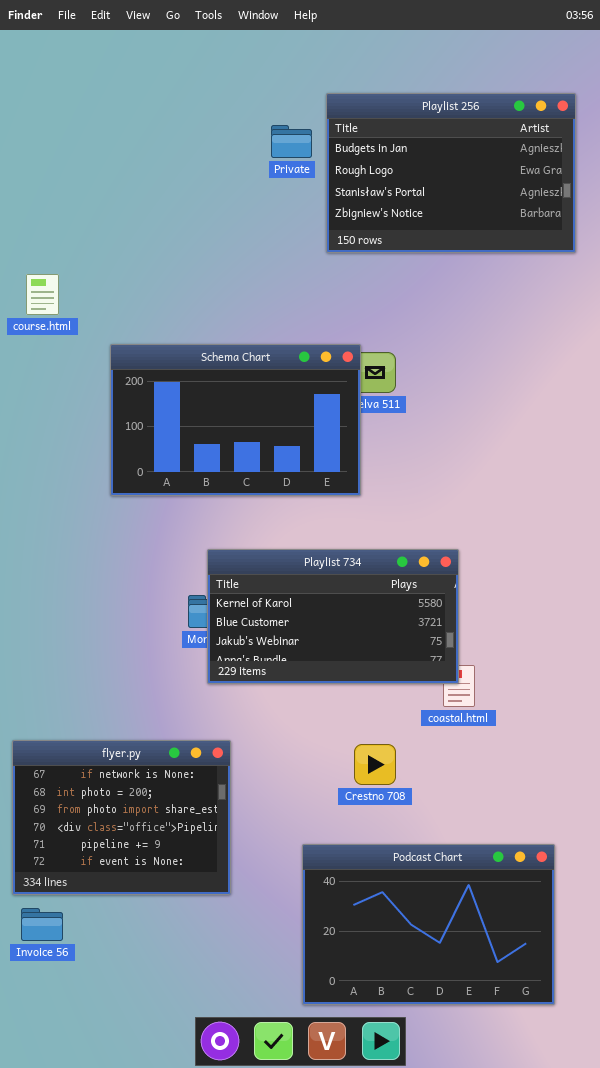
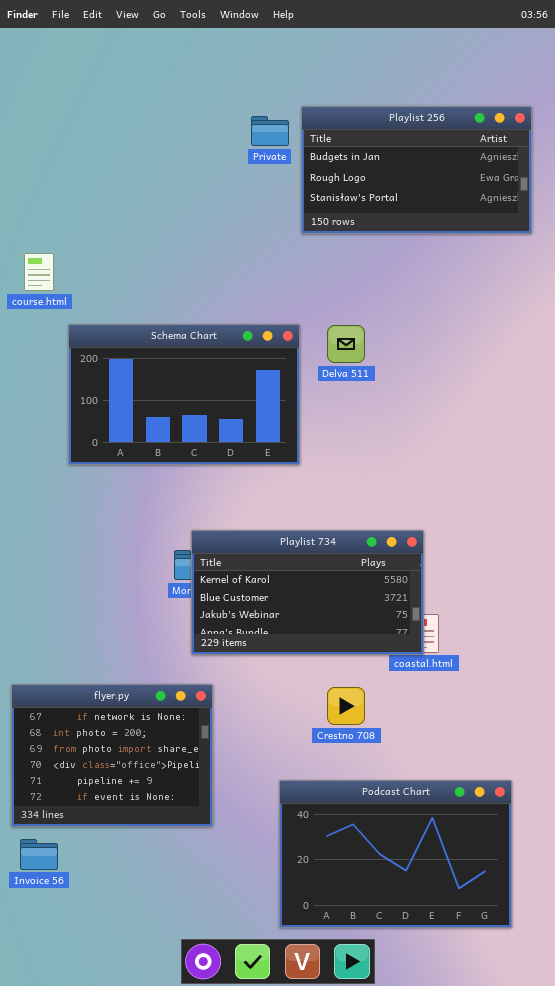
Playlist 256: [326,93,576,253] -> [301,106,532,234], resized
Schema Chart: [110,344,361,496] -> [68,324,300,465], moved
Playlist 734: [207,549,459,684] -> [191,530,424,655], moved

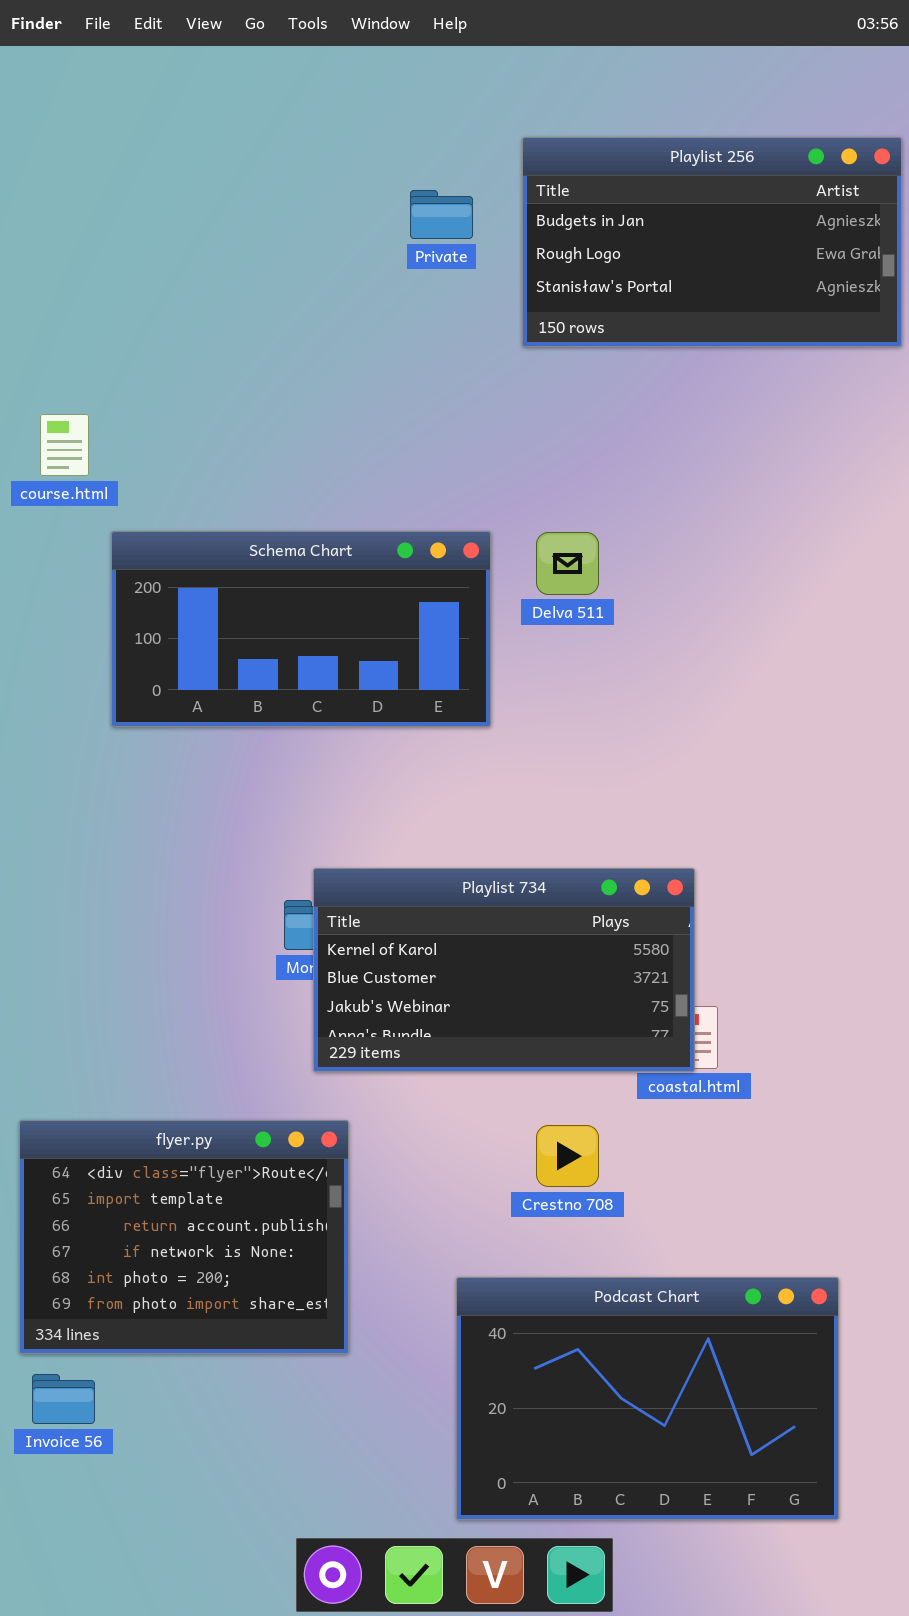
Playlist 256: [301,106,532,234] -> [522,137,902,347], moved
Schema Chart: [68,324,300,465] -> [111,531,491,727], resized
flyer.py: [11,684,213,827] -> [19,1120,349,1354], scrolled up 3 rows

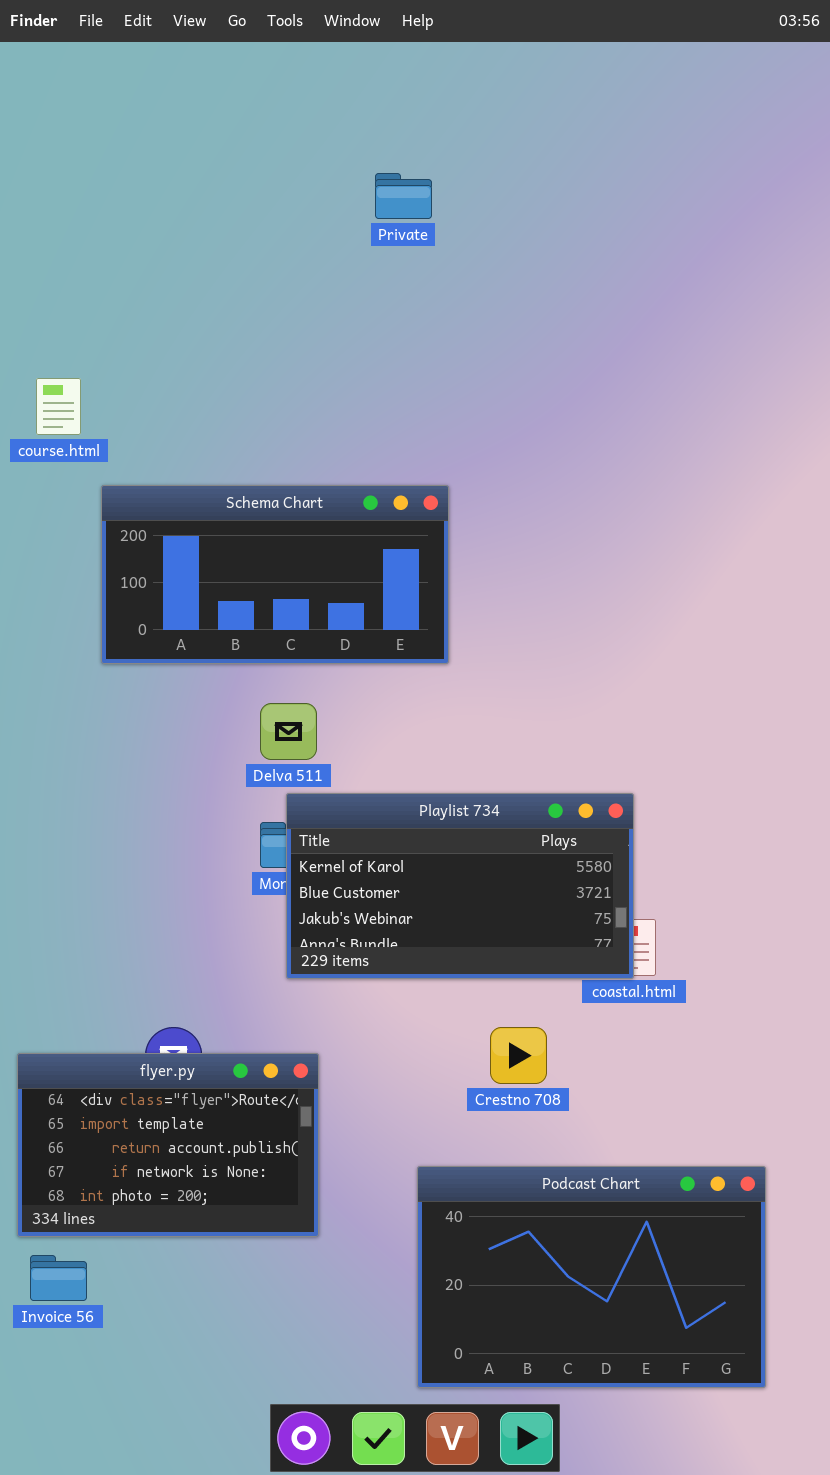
Playlist 256: [522,137,902,347] -> none, closed
Delva 511: [536,532,599,595] -> [260,703,317,760], moved
flyer.py: [19,1120,349,1354] -> [17,1053,319,1237], resized

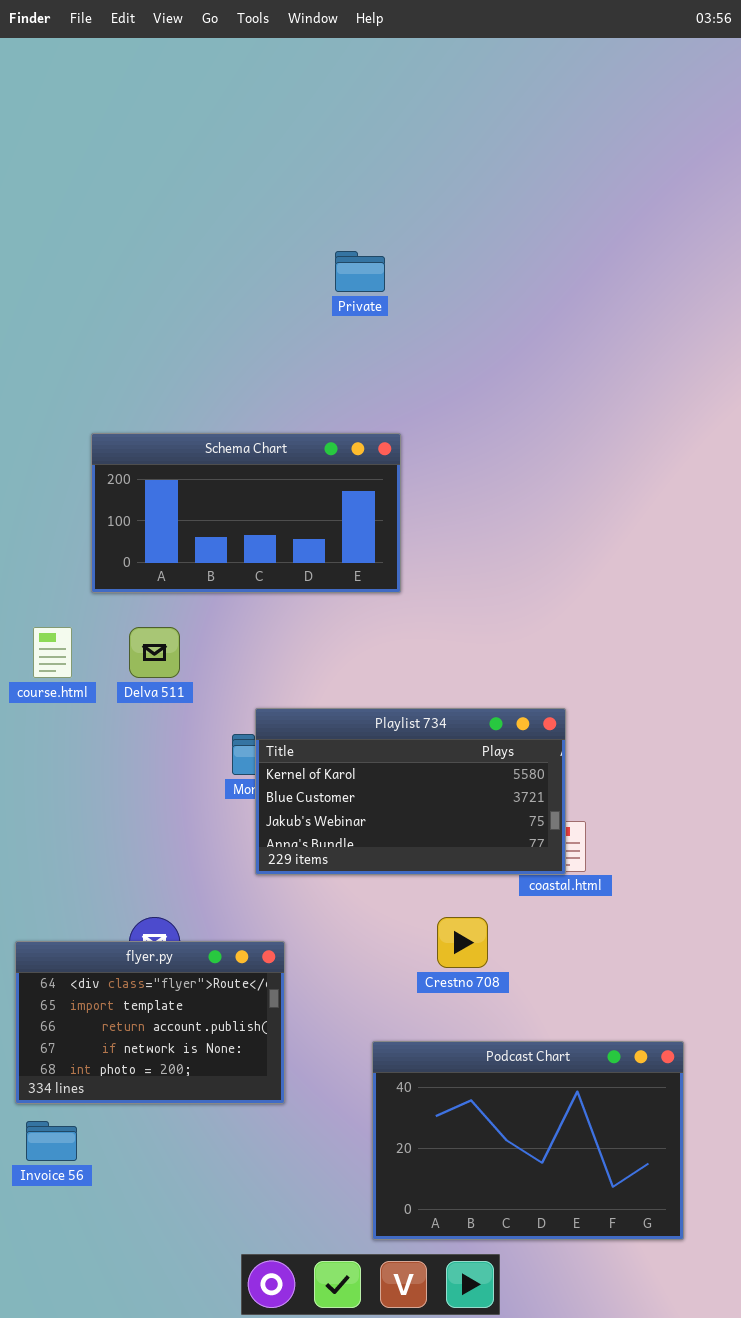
Private: [375,173,432,219] -> [335,251,385,292], moved
course.html: [36,378,81,435] -> [33,627,72,678], moved
Delva 511: [260,703,317,760] -> [129,627,180,678], moved

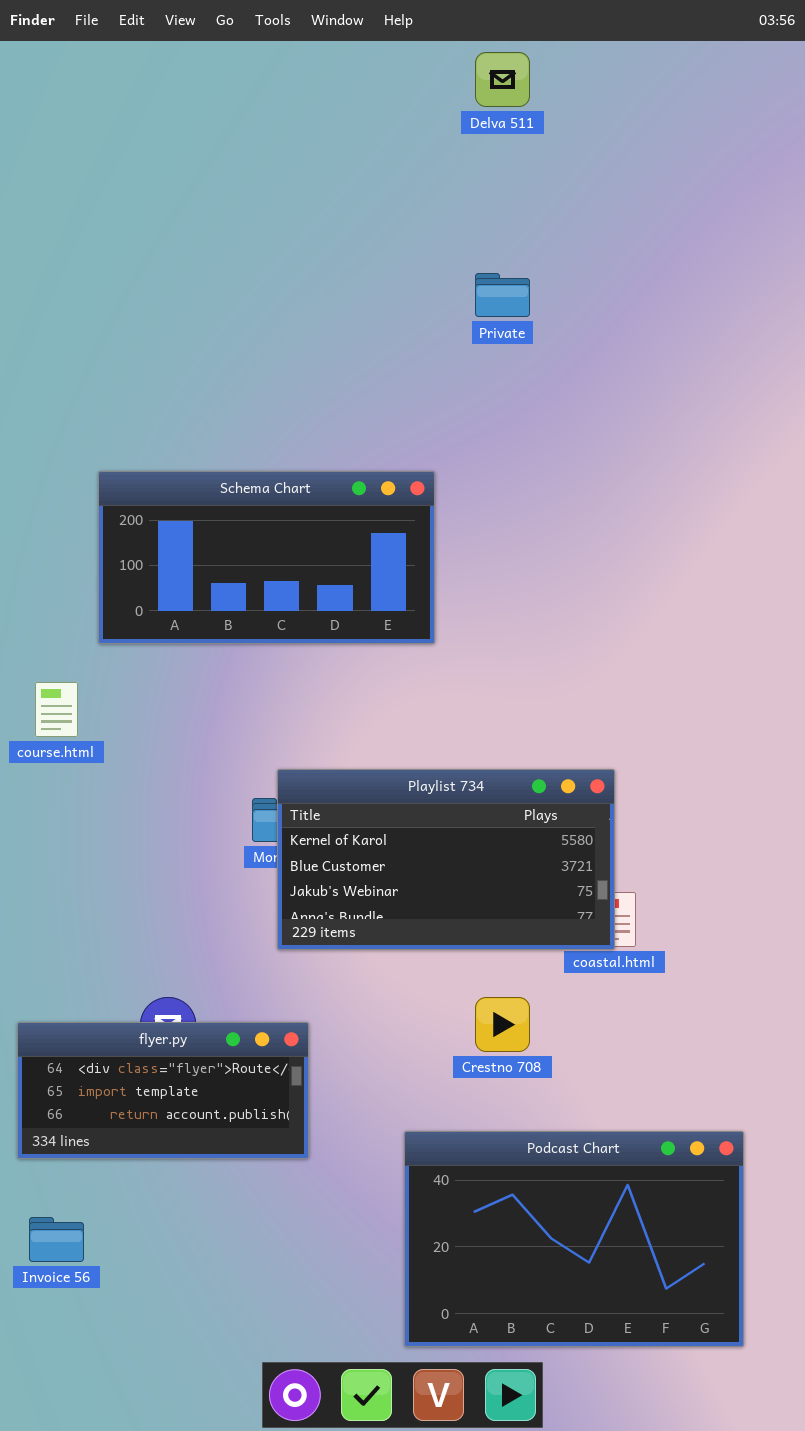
Private: [335,251,385,292] -> [475,273,530,317], moved
Delva 511: [129,627,180,678] -> [475,52,530,107], moved
flyer.py: [15,941,285,1104] -> [17,1022,309,1159], resized

